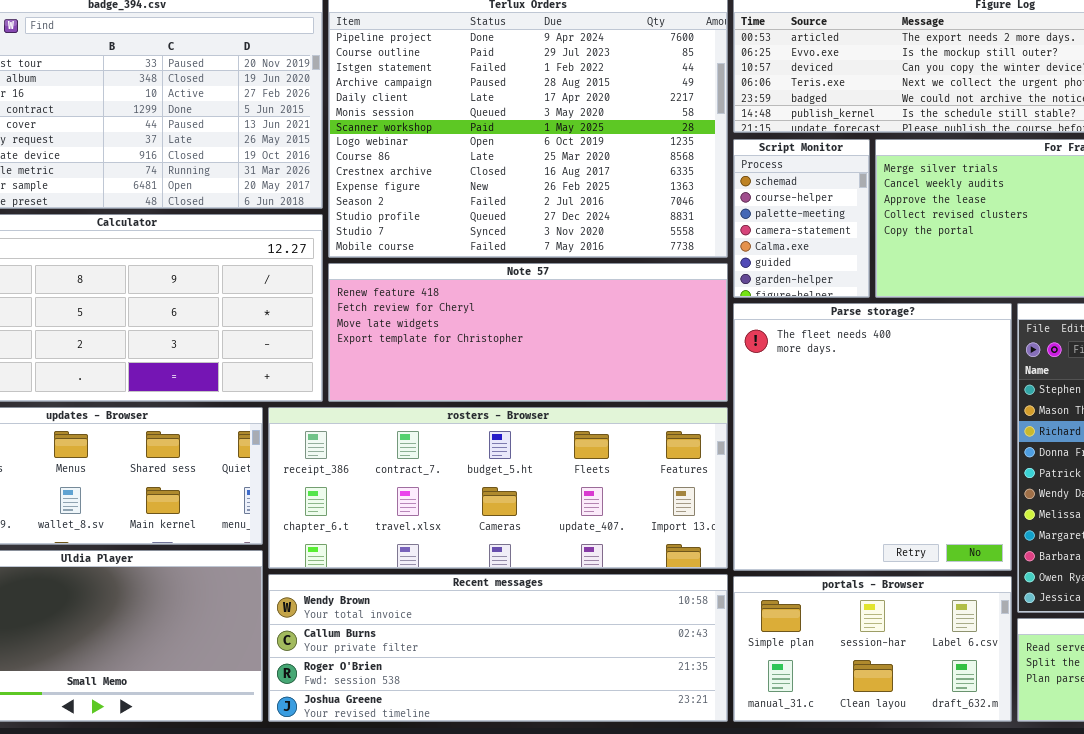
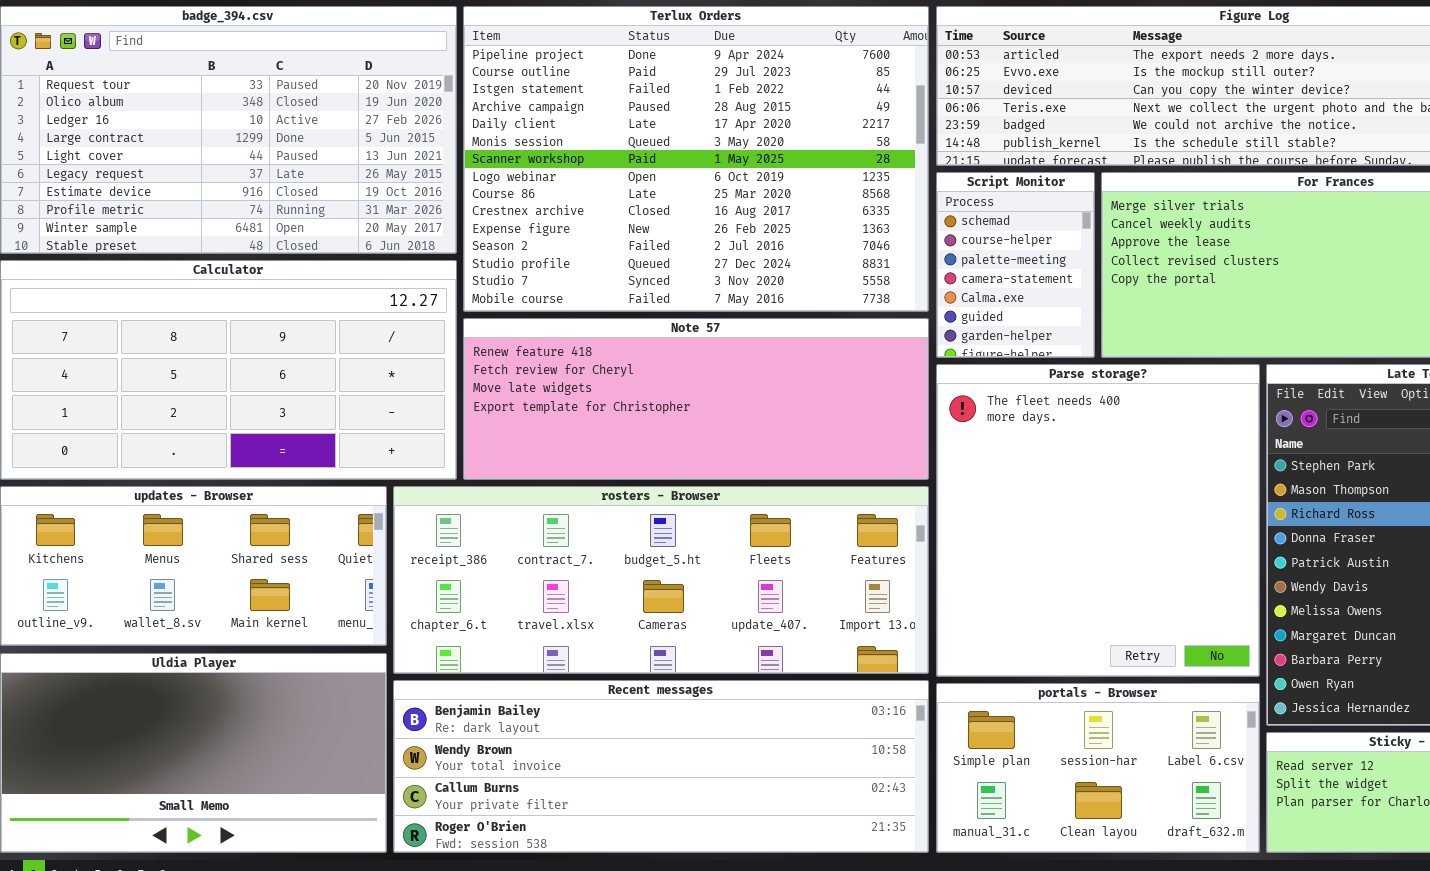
Recent messages: [268,574,728,722] -> [393,680,929,853], scrolled up 1 row

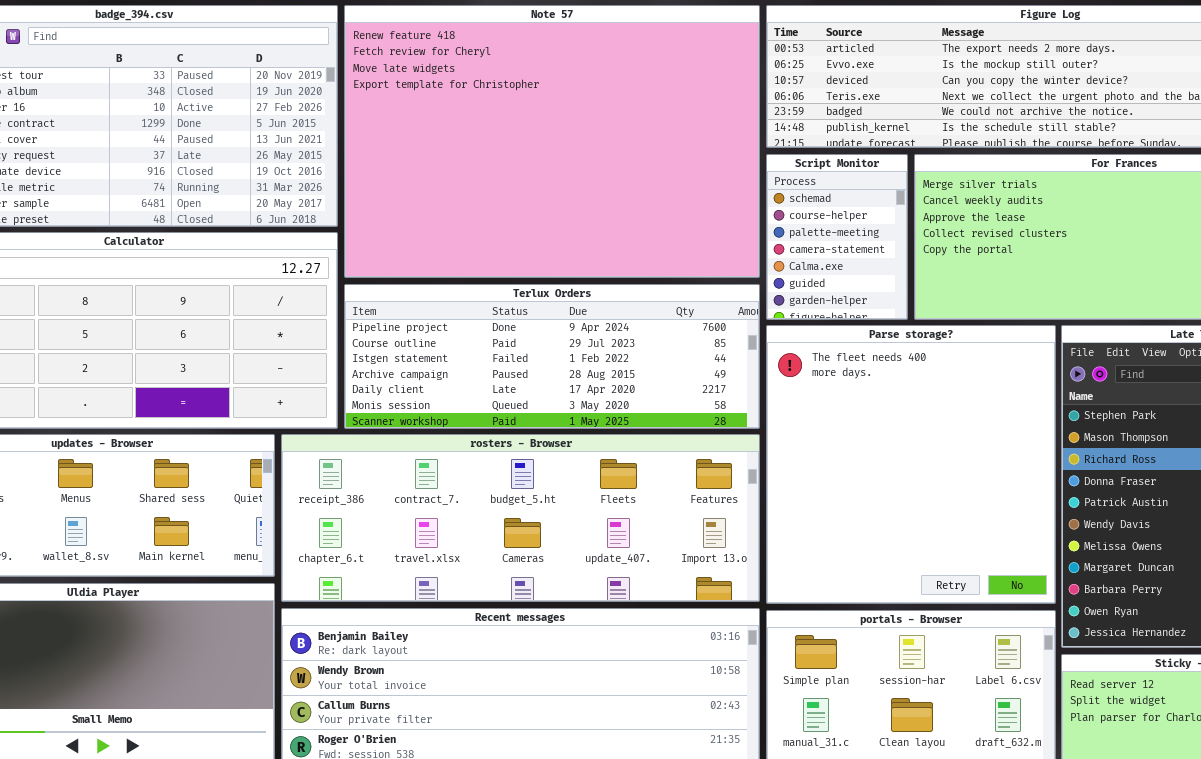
Terlux Orders: [463,6,929,312] -> [344,284,760,429], moved, resized
Note 57: [463,318,929,480] -> [344,5,760,278], moved, resized

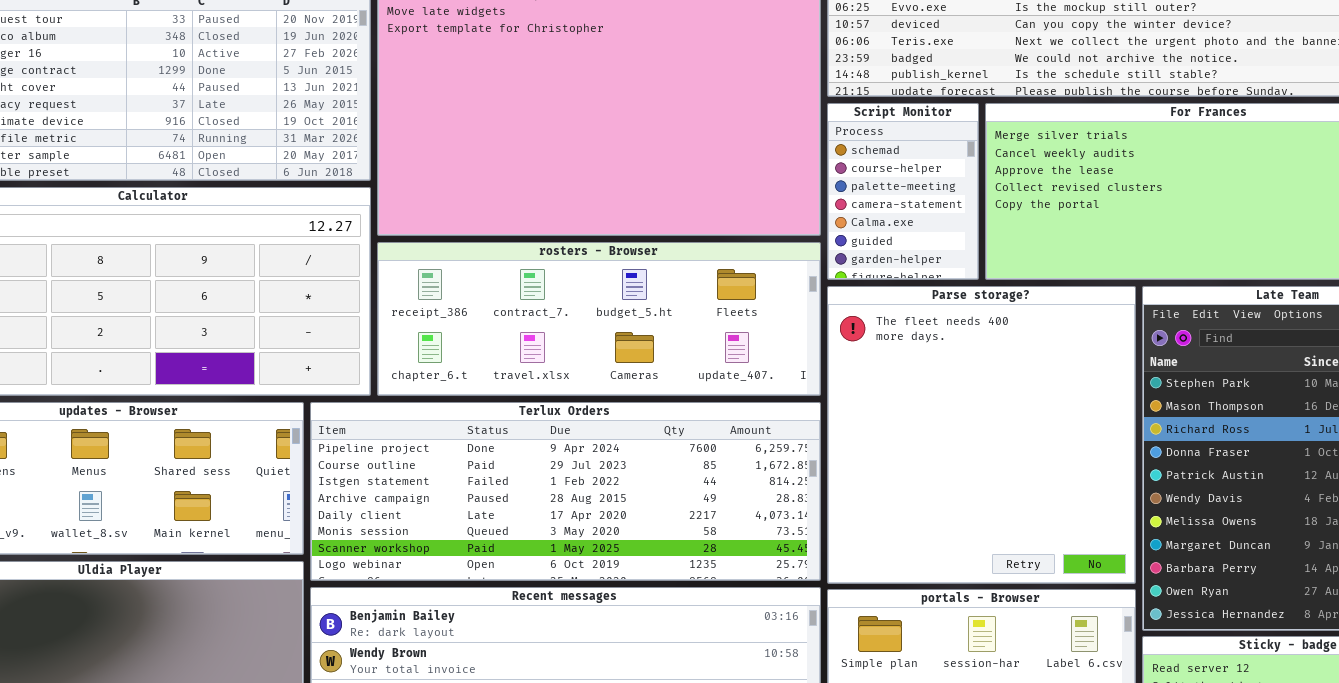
Terlux Orders: [344,284,760,429] -> [310,402,821,581], moved, resized
rosters - Browser: [281,434,760,602] -> [377,242,821,396], moved, resized

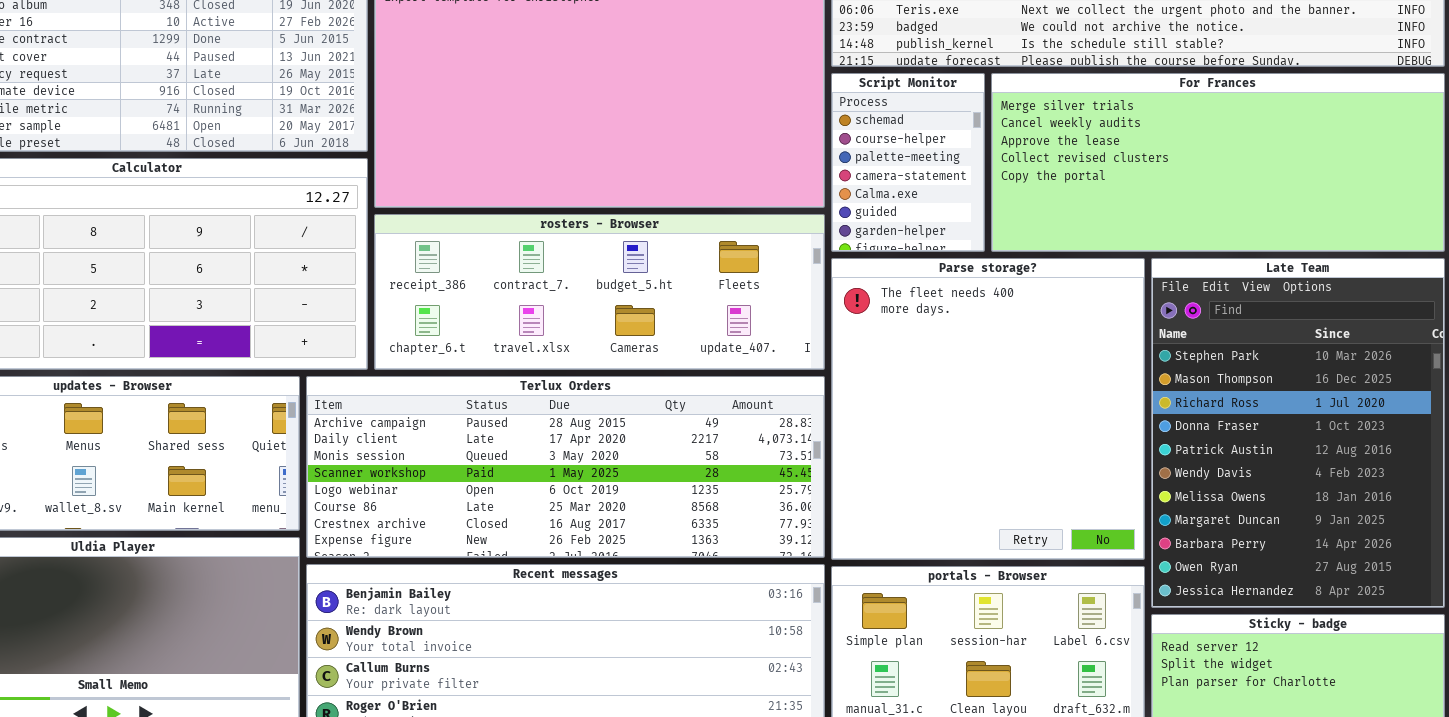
Terlux Orders: [310,402,821,581] -> [306,376,825,558], scrolled down 3 rows

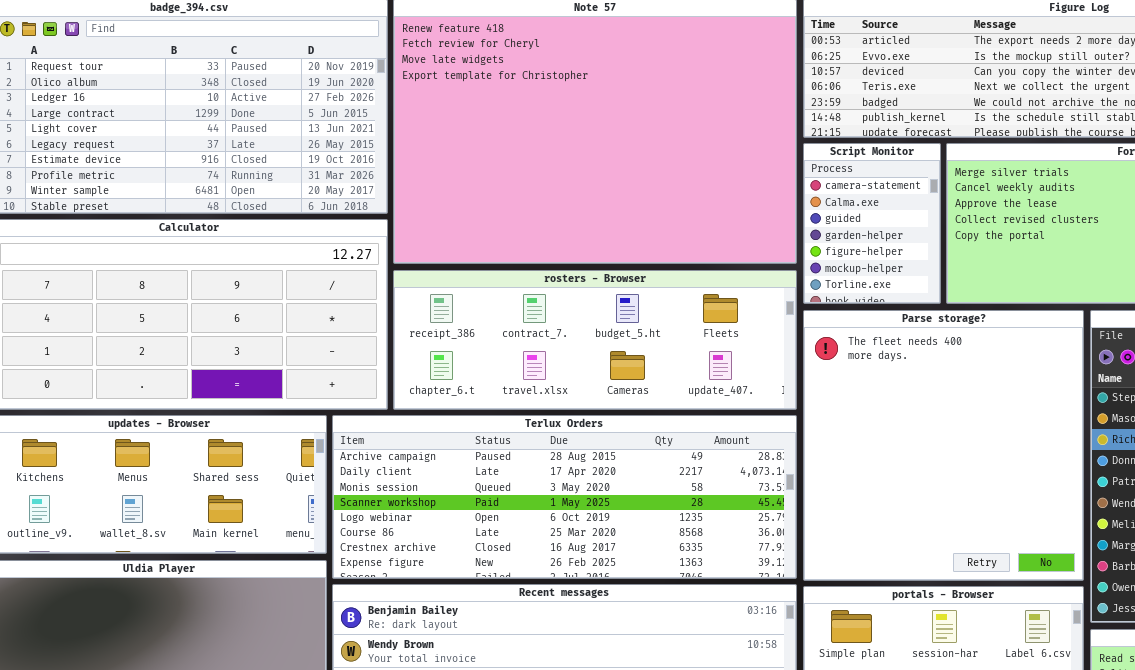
Script Monitor: [831,73,985,252] -> [803,143,941,304], scrolled down 3 rows

